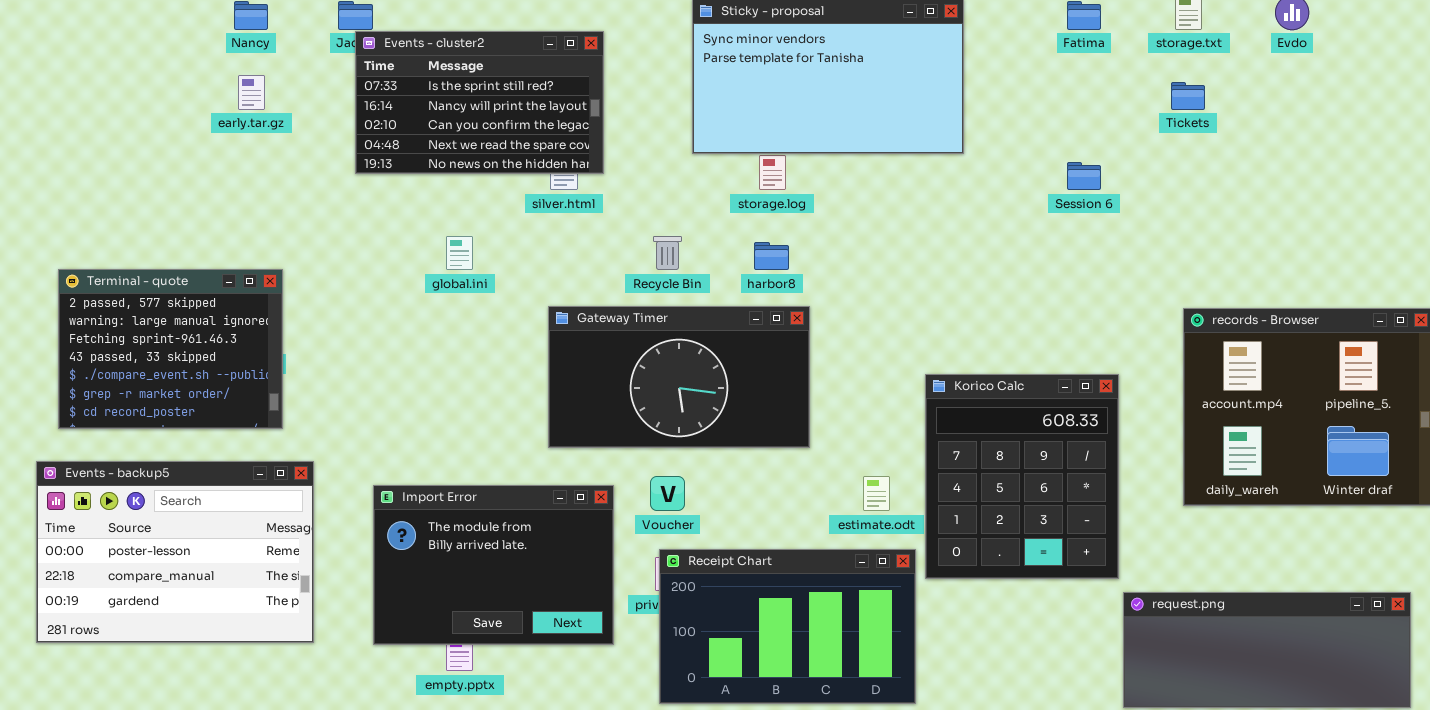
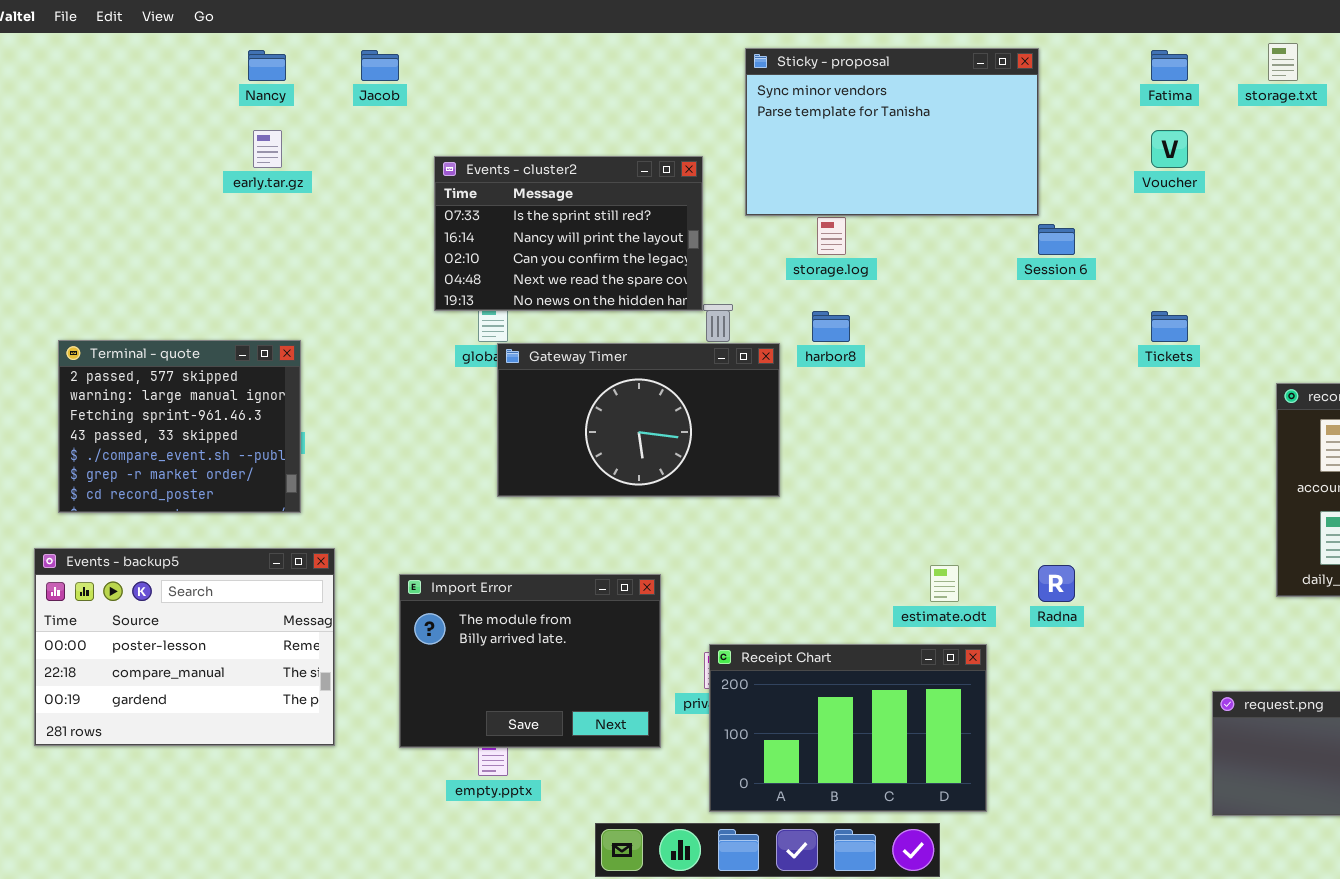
Events - cluster2: [355,31,604,174] -> [434,156,703,311], moved
Tickets: [1171,82,1205,110] -> [1151,311,1188,342], moved
Session 6: [1067,162,1101,190] -> [1038,224,1075,255], moved
Gateway Timer: [548,306,810,448] -> [497,343,780,497], moved
Korico Calc: [925,374,1119,579] -> none, closed
Voucher: [650,476,685,511] -> [1151,130,1188,168], moved

